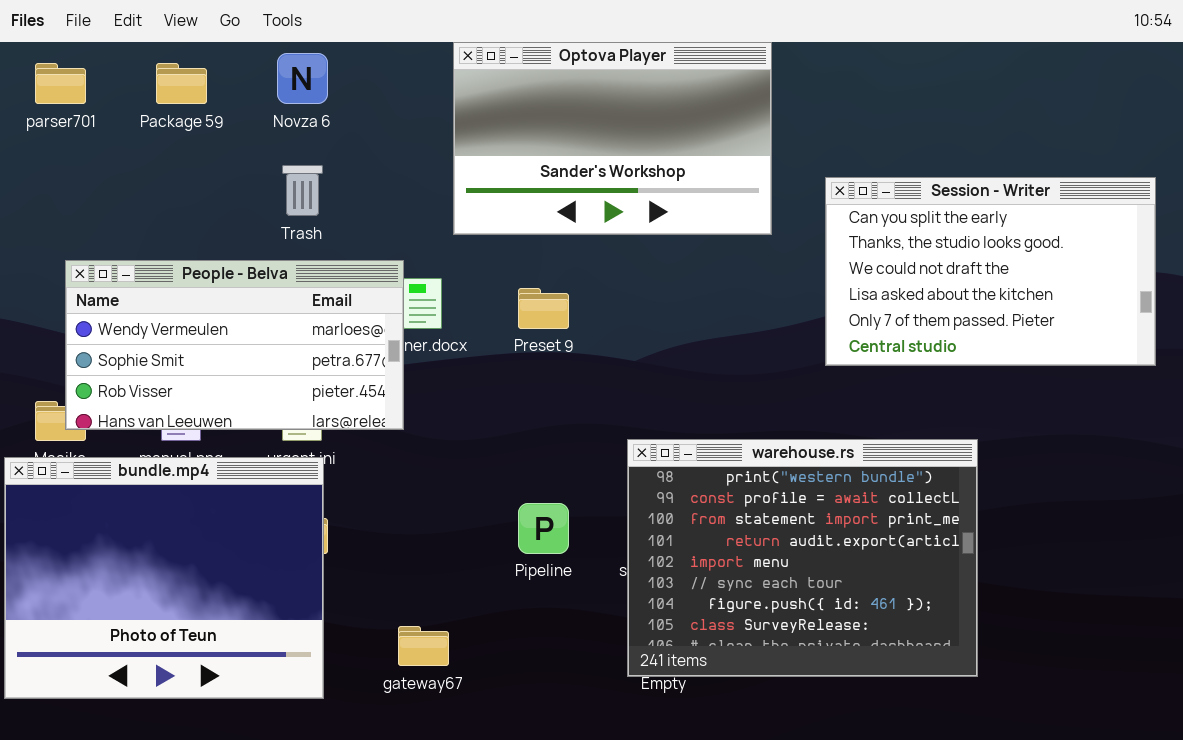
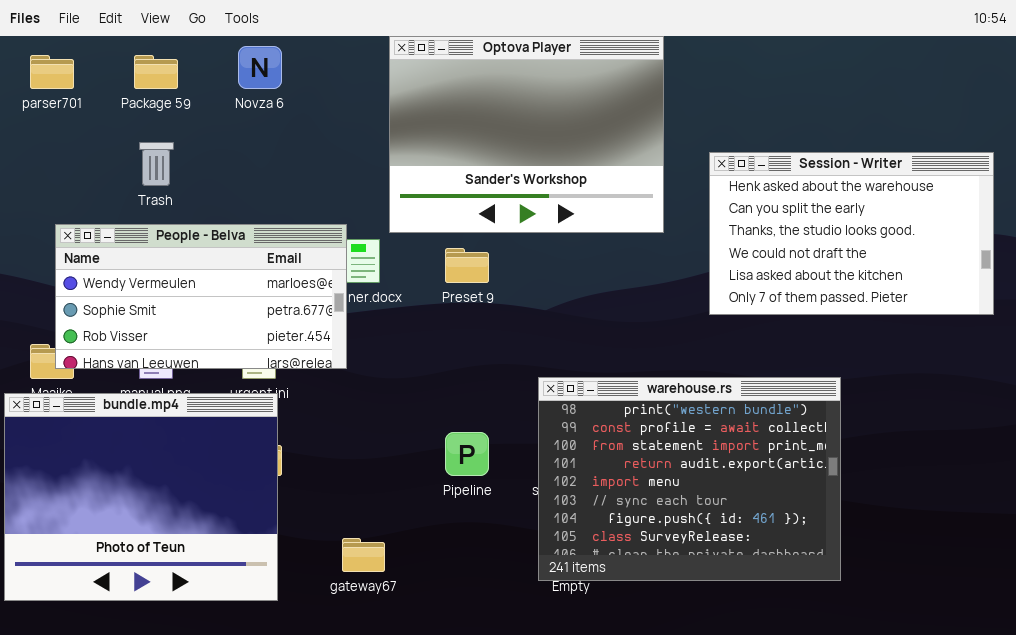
Optova Player: [453,42,772,235] -> [389,36,664,233], resized
Trash: [282,165,323,216] -> [139,142,174,186], moved
Session - Writer: [825,177,1156,366] -> [709,152,994,315], scrolled up 1 row

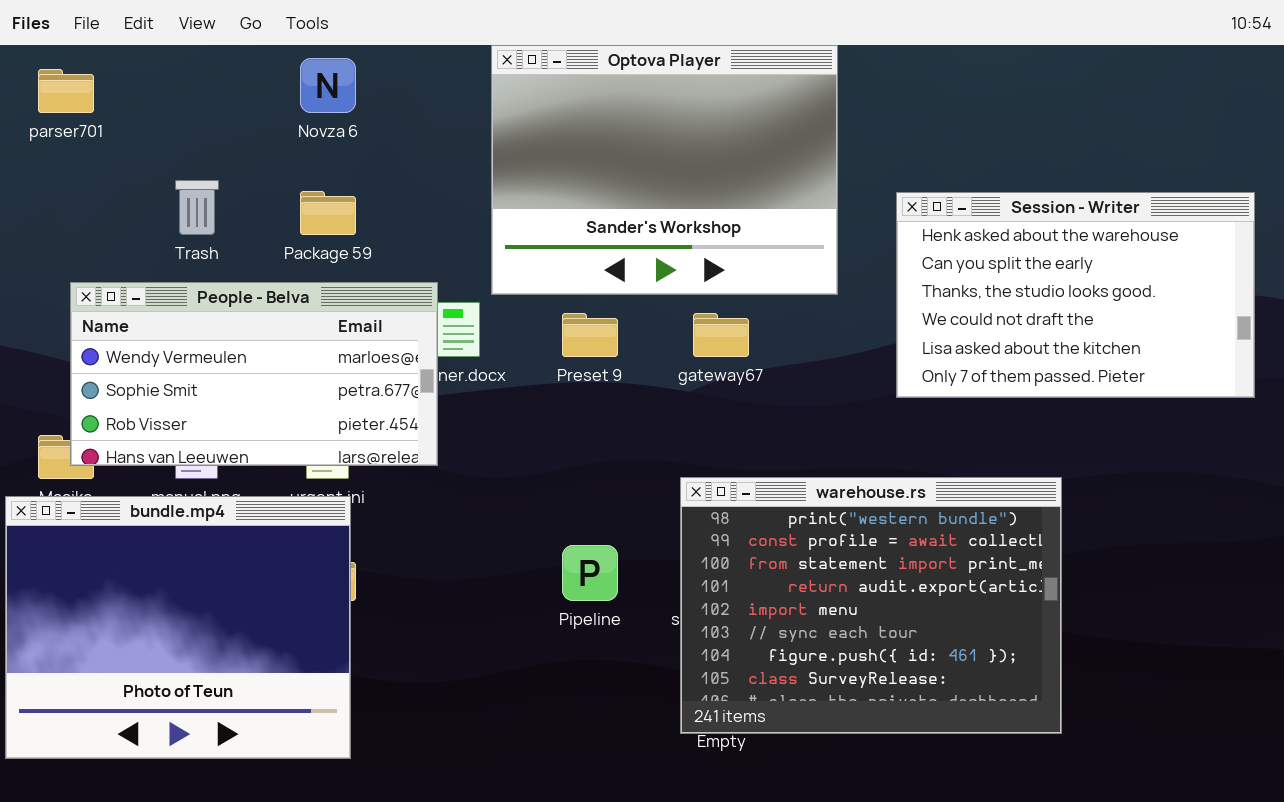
Package 59: [134,55,178,89] -> [300,191,356,235], moved
gateway67: [342,538,385,572] -> [693,313,749,357], moved

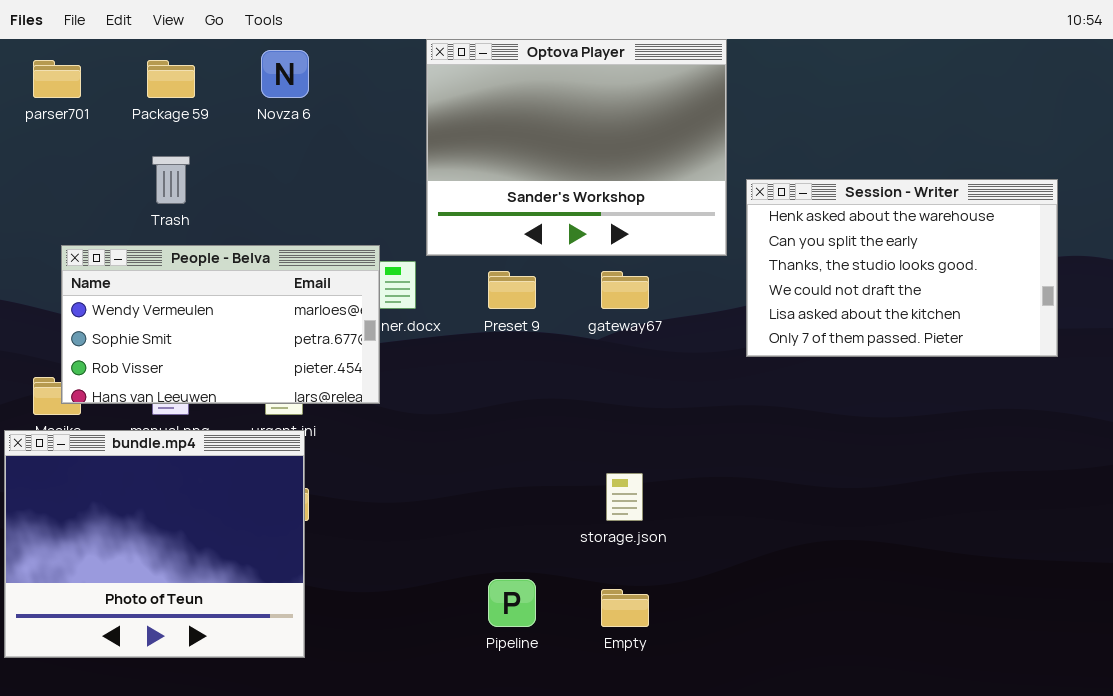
Package 59: [300,191,356,235] -> [147,60,195,98], moved
Session - Writer: [896,192,1255,398] -> [746,179,1058,357], moved
warehouse.rs: [680,477,1062,734] -> none, closed
Pipeline: [562,545,618,601] -> [488,579,536,627], moved

